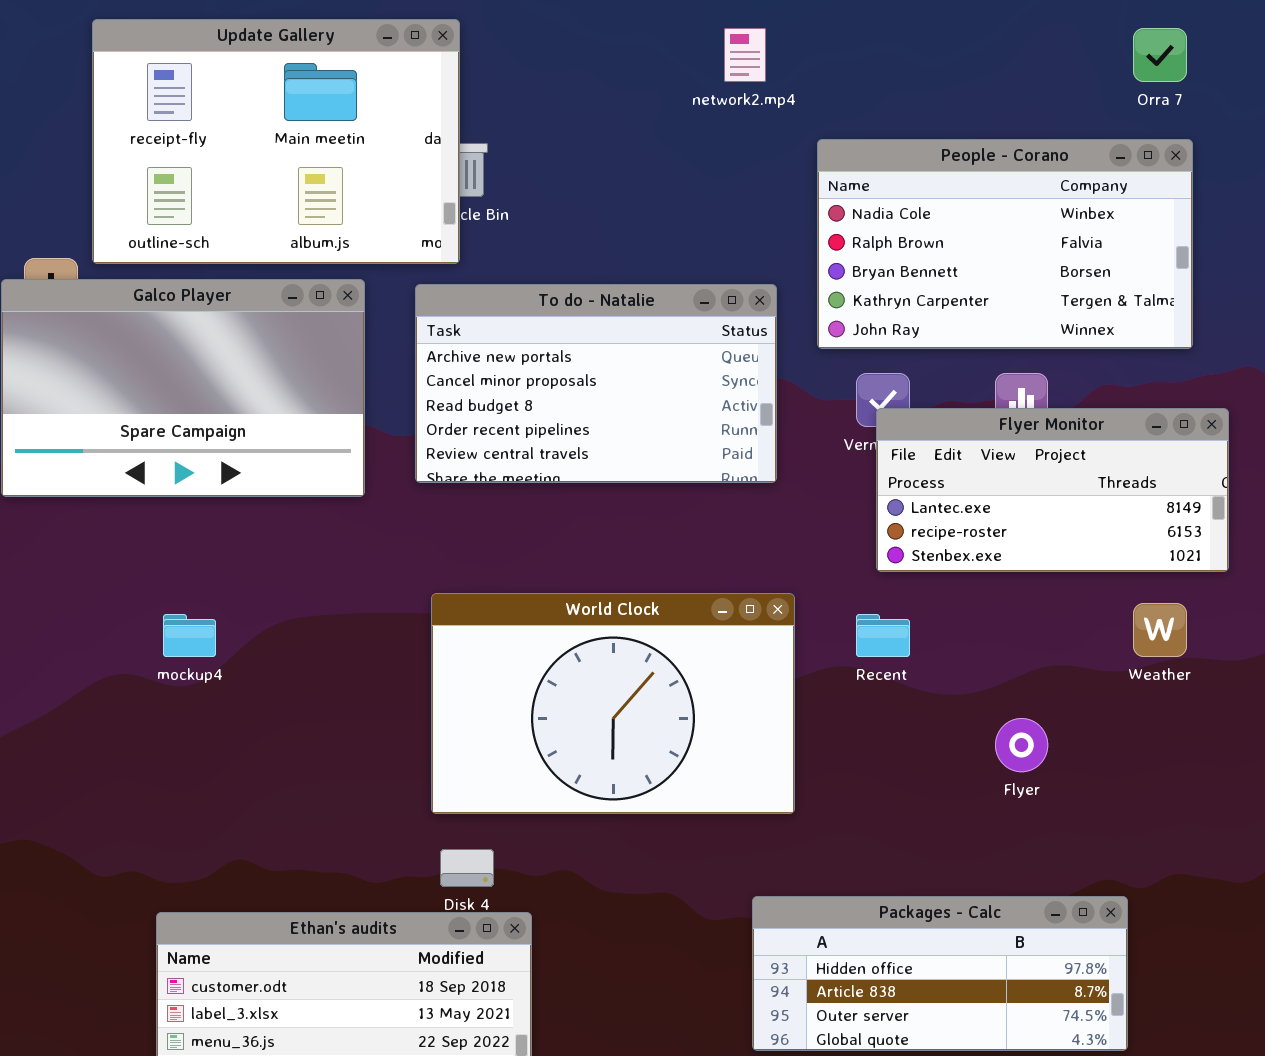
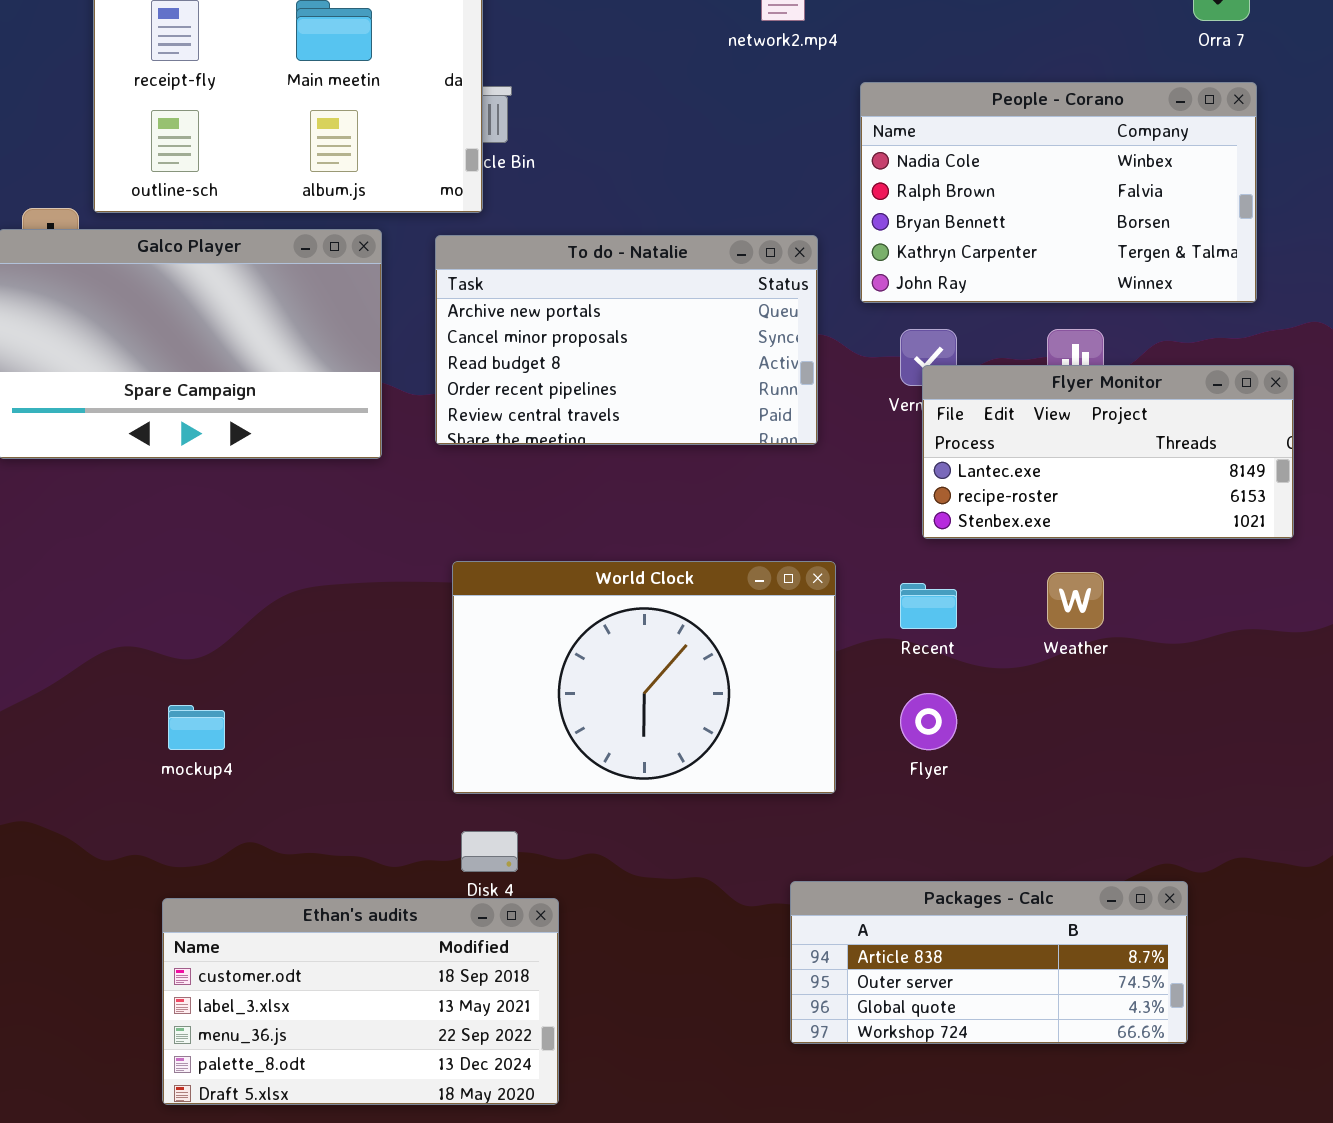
Weather: [1133,603,1187,657] -> [1047,572,1104,629], moved
mockup4: [163,614,216,657] -> [168,705,225,750], moved
Flyer: [995,718,1048,772] -> [900,693,957,750], moved
Packages - Calc: [752,896,1128,1051] -> [790,881,1188,1044], scrolled down 1 row

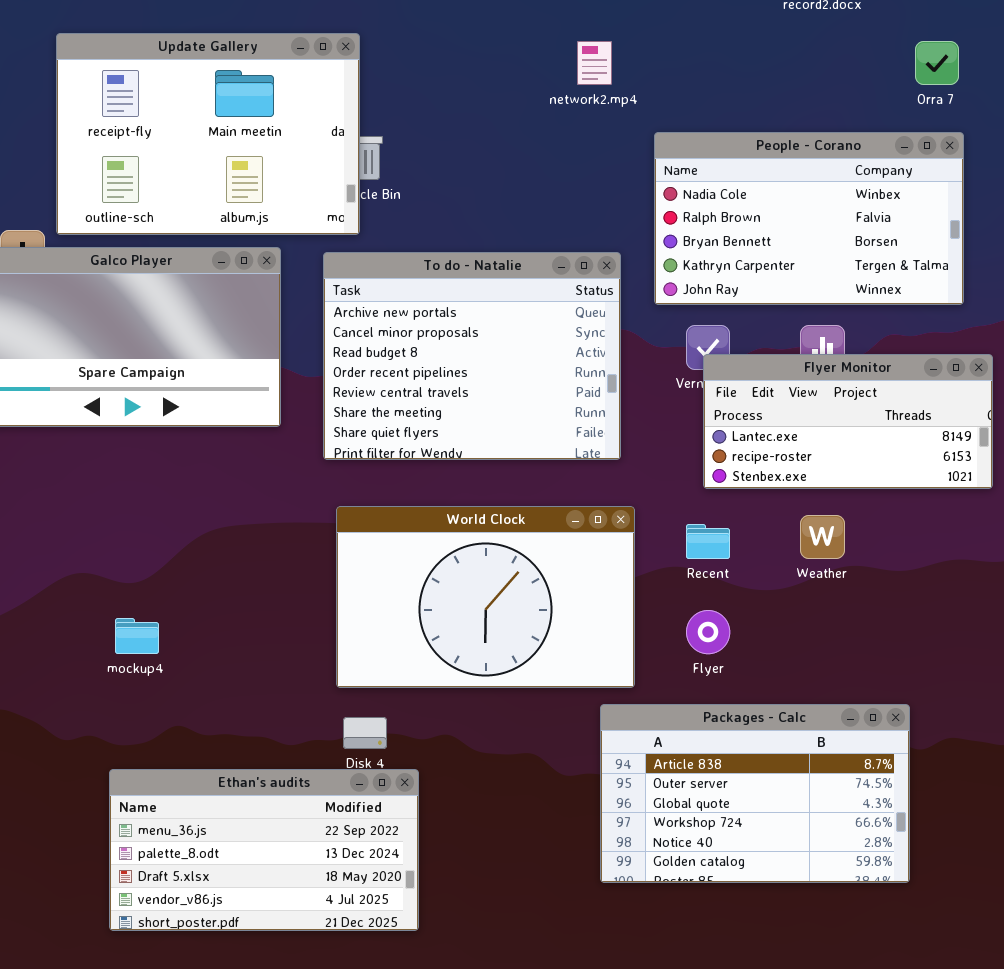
To do - Natalie: [435,235,818,445] -> [323,252,621,460], resized
Packages - Calc: [790,881,1188,1044] -> [600,704,910,883], resized
Ethan's audits: [162,898,559,1105] -> [109,769,419,931], scrolled down 2 rows

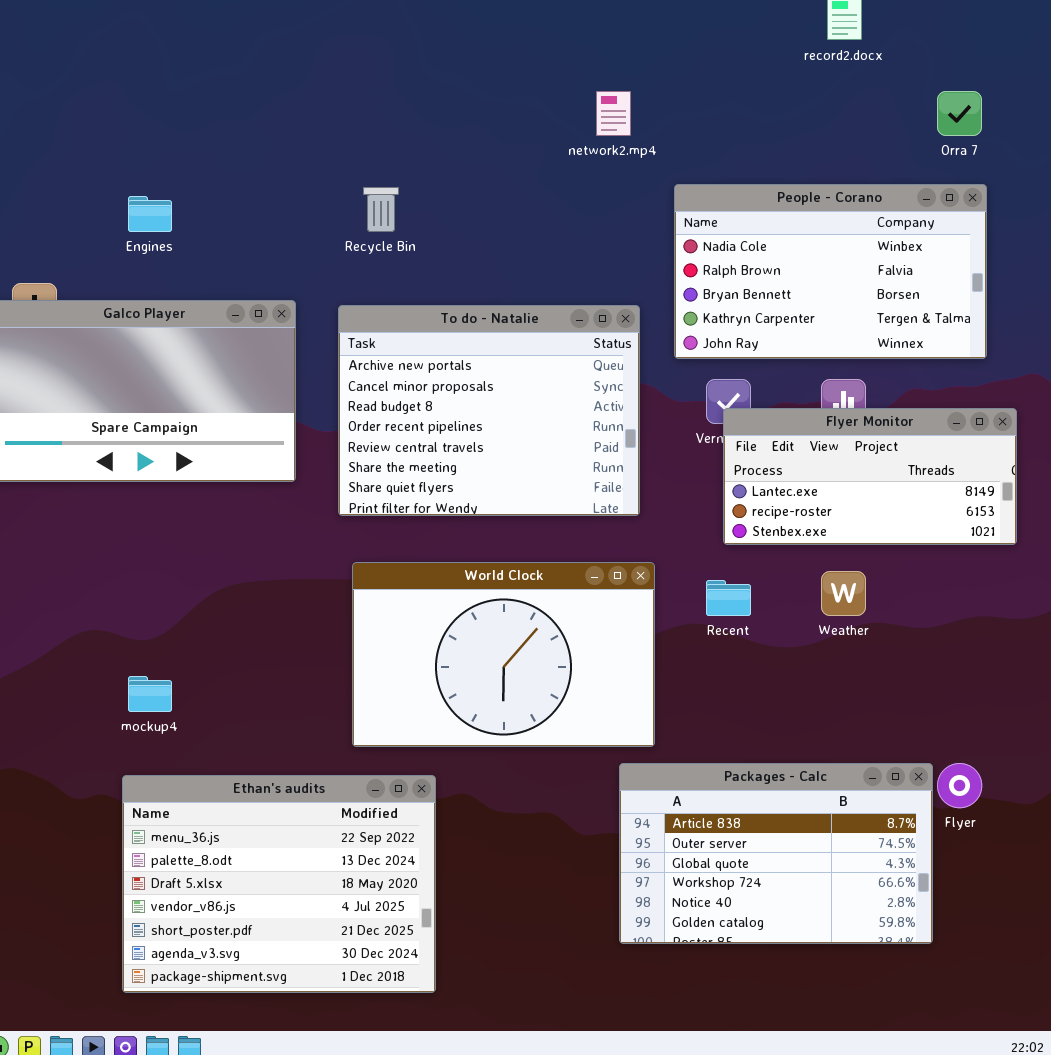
Update Gallery: [56,33,360,235] -> none, closed
Flyer: [686,610,730,654] -> [937,763,982,808], moved
Ethan's audits: [109,769,419,931] -> [122,775,436,993], resized

